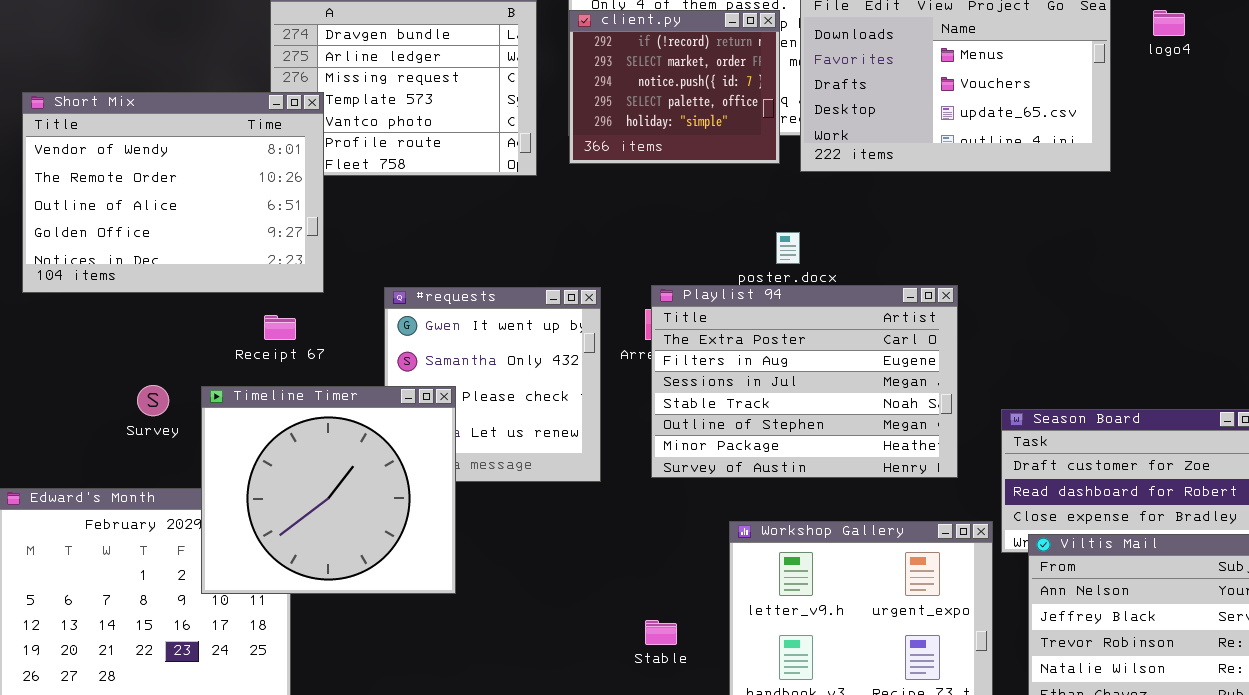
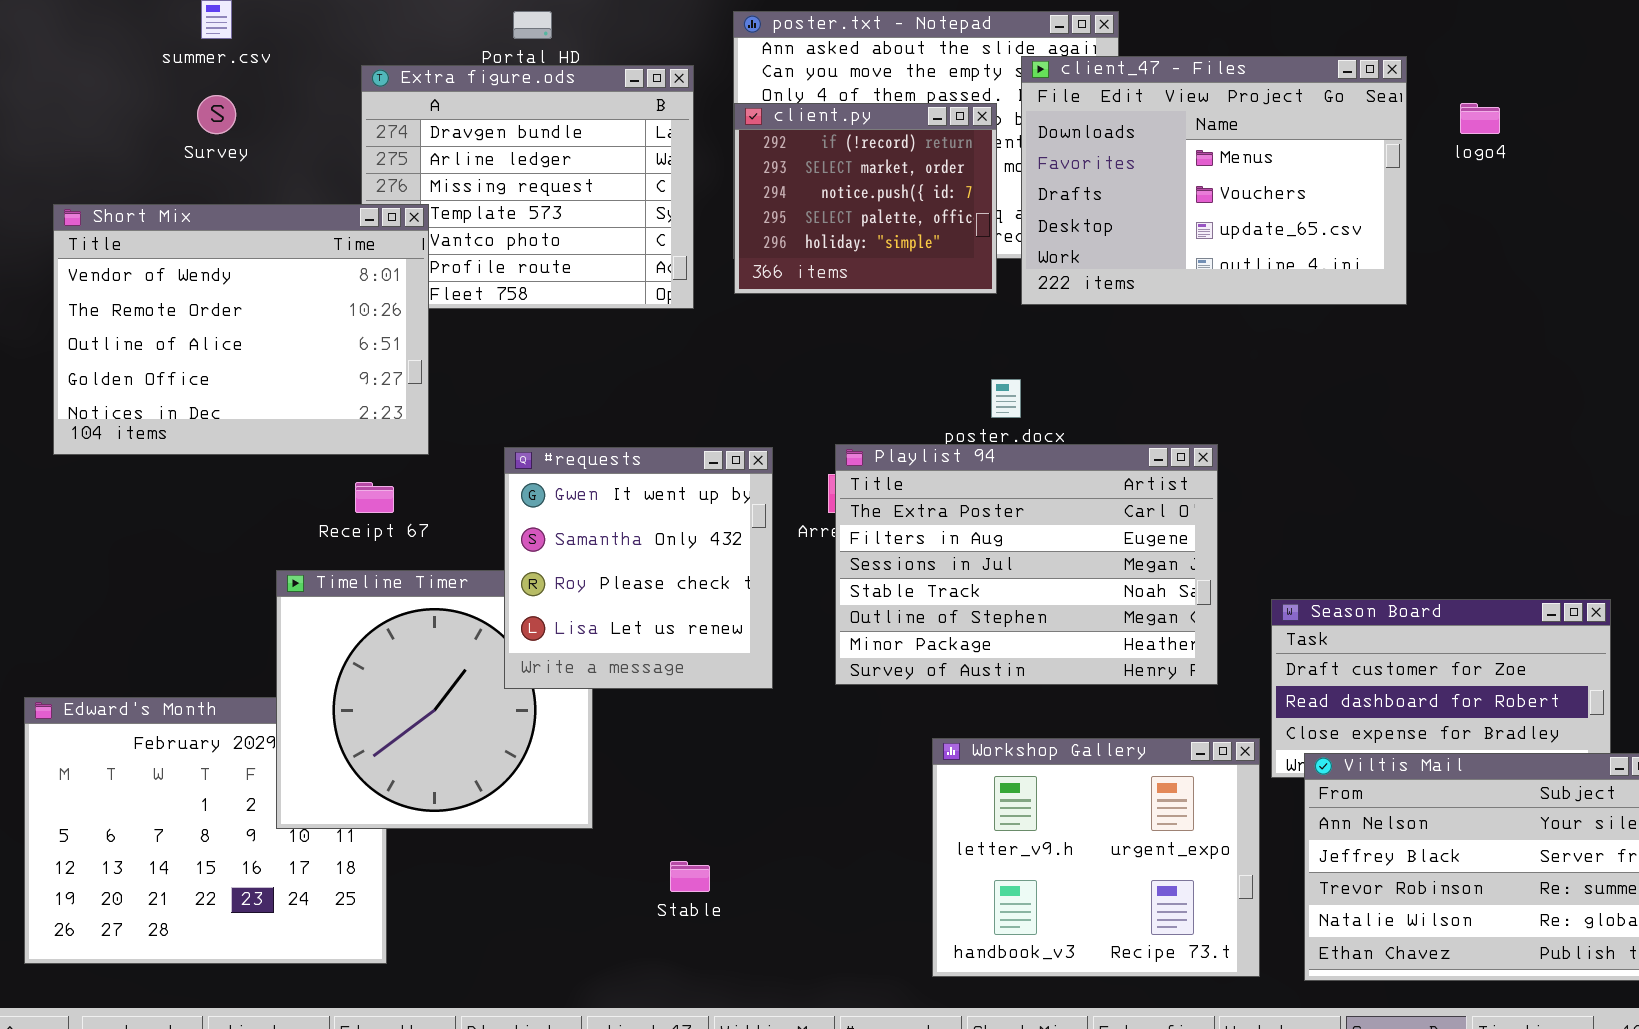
#requests: [384,287,601,482] -> [504,447,773,689], raised
Survey: [137,385,169,416] -> [197,95,236,134], moved
Stable: [645,620,677,645] -> [670,861,710,892], moved

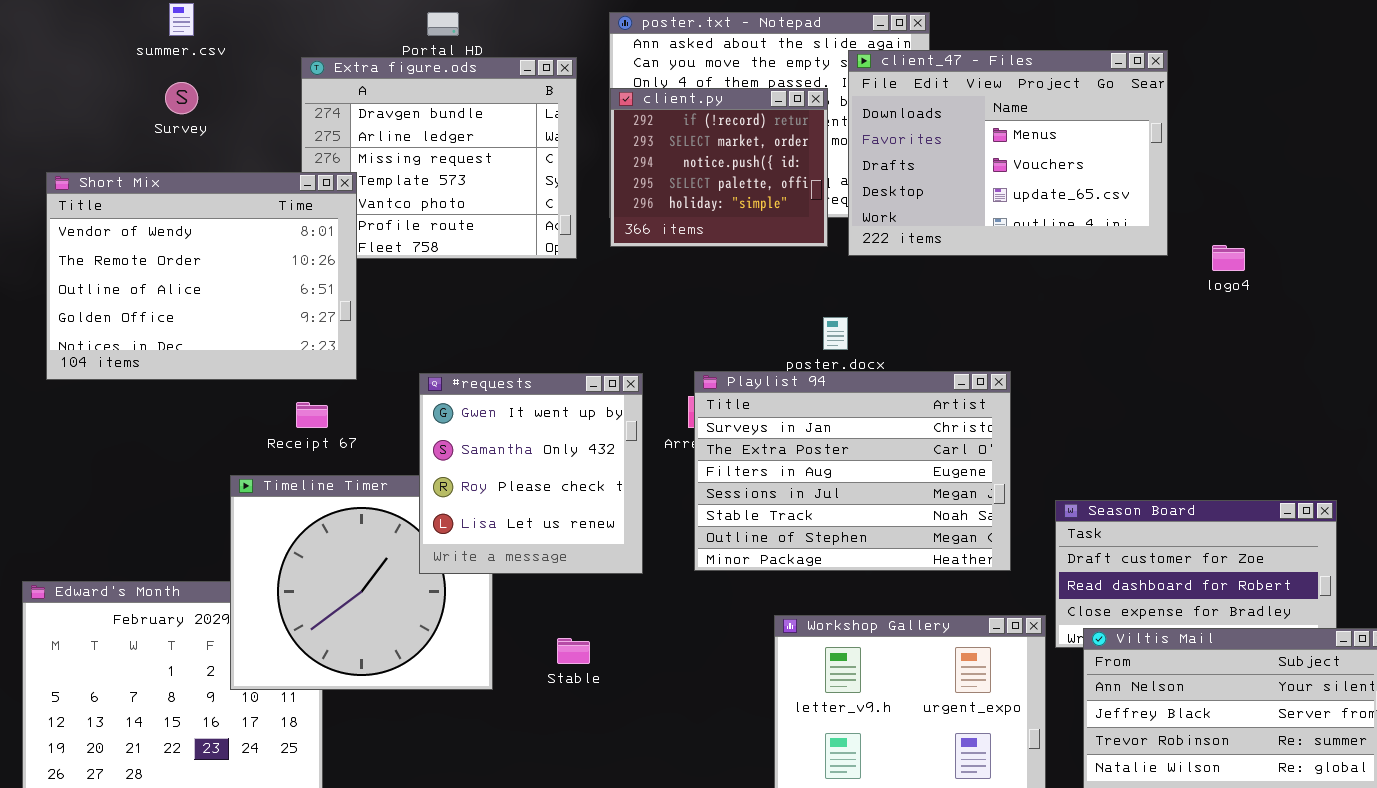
logo4: [1460,103,1500,134] -> [1212,245,1245,271], moved
Playlist 94: [835,444,1218,685] -> [694,371,1011,571], scrolled up 1 row
Stable: [670,861,710,892] -> [557,638,590,664], moved

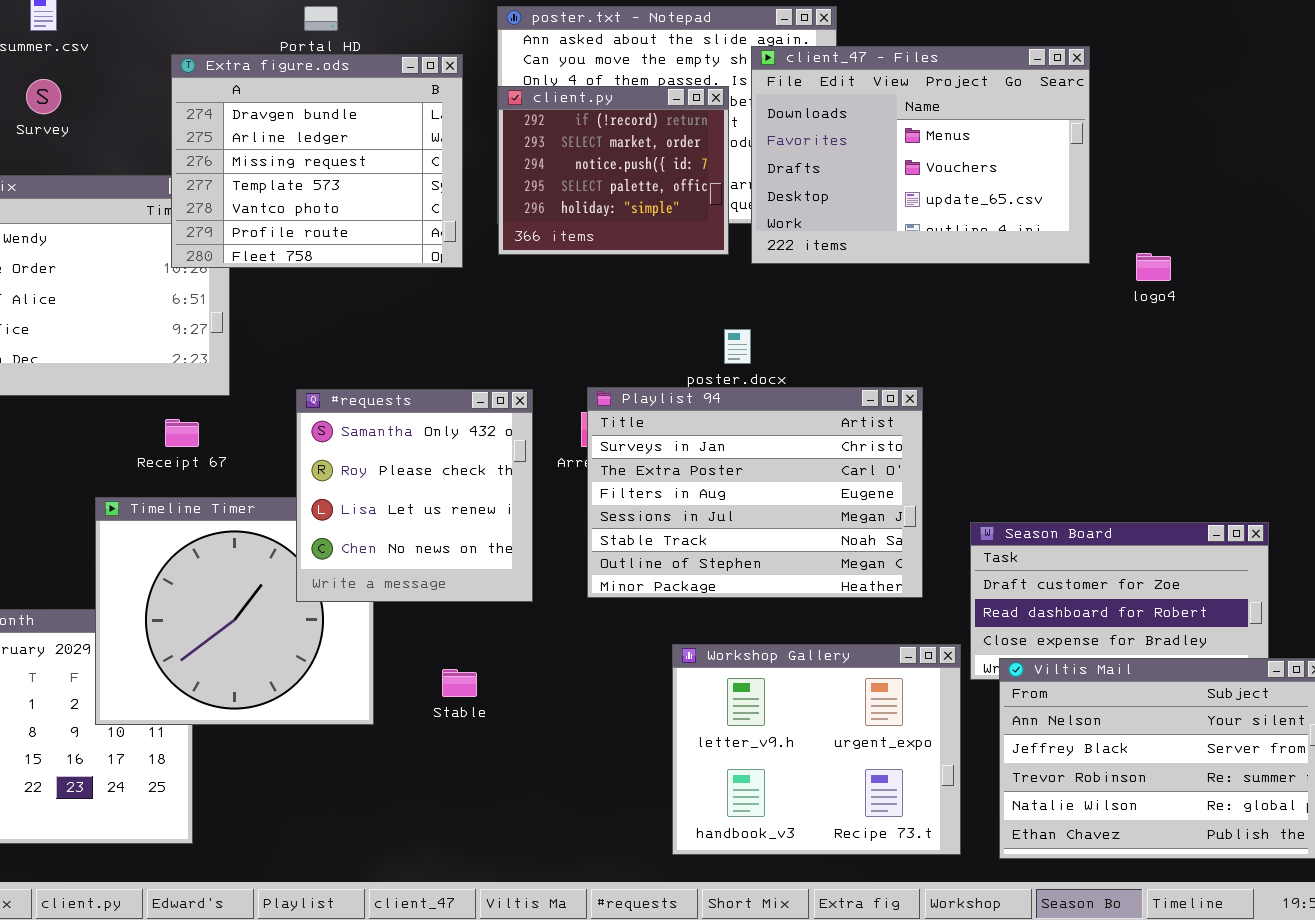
Extra figure.ods: [301,57,577,259] -> [171,54,463,268], raised
#requests: [419,373,643,574] -> [296,389,533,602], scrolled down 1 row

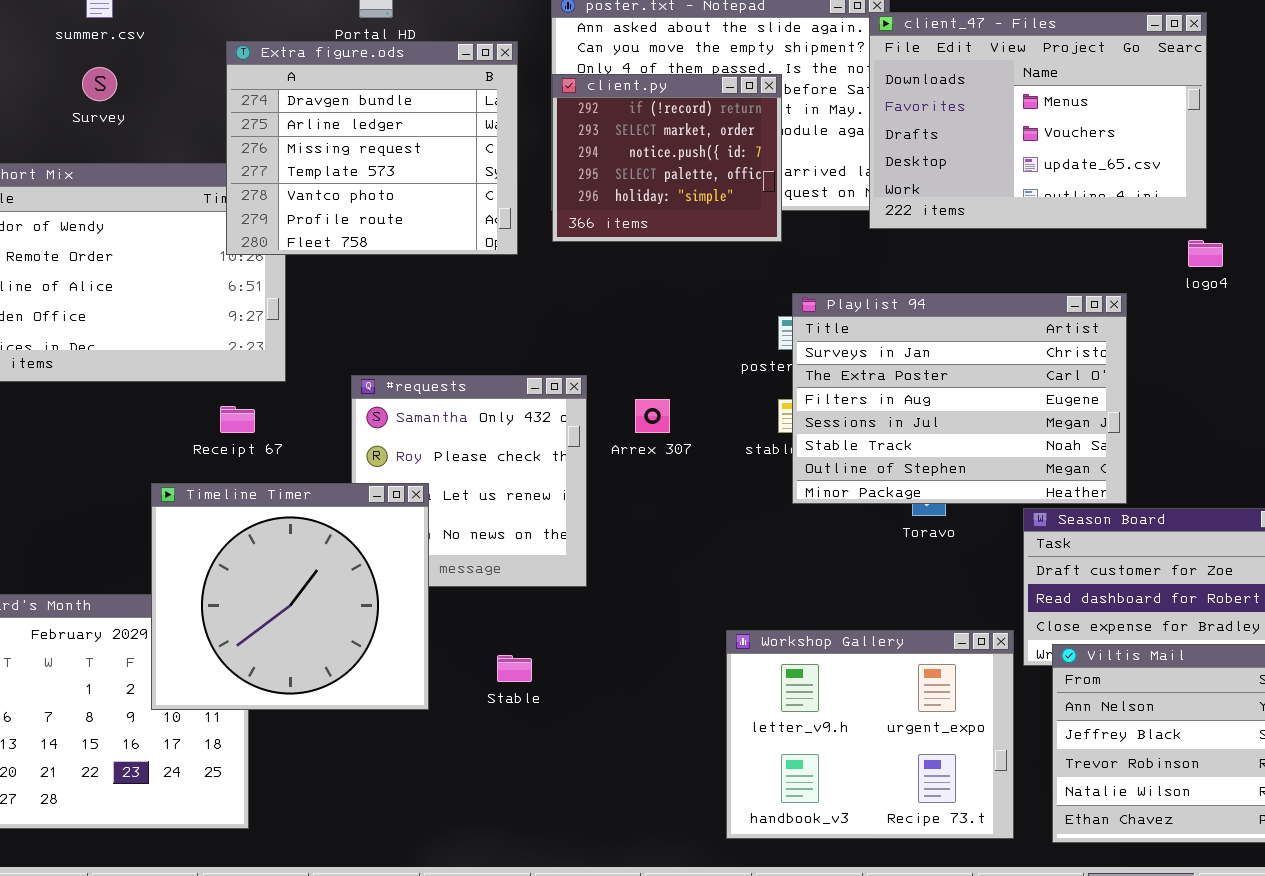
client_47 - Files: [751,46,1090,264] -> [869,12,1207,229], moved
Playlist 94: [587,387,923,598] -> [792,293,1127,504], moved
Timeline Timer: [95,497,374,725] -> [151,483,429,710], raised

